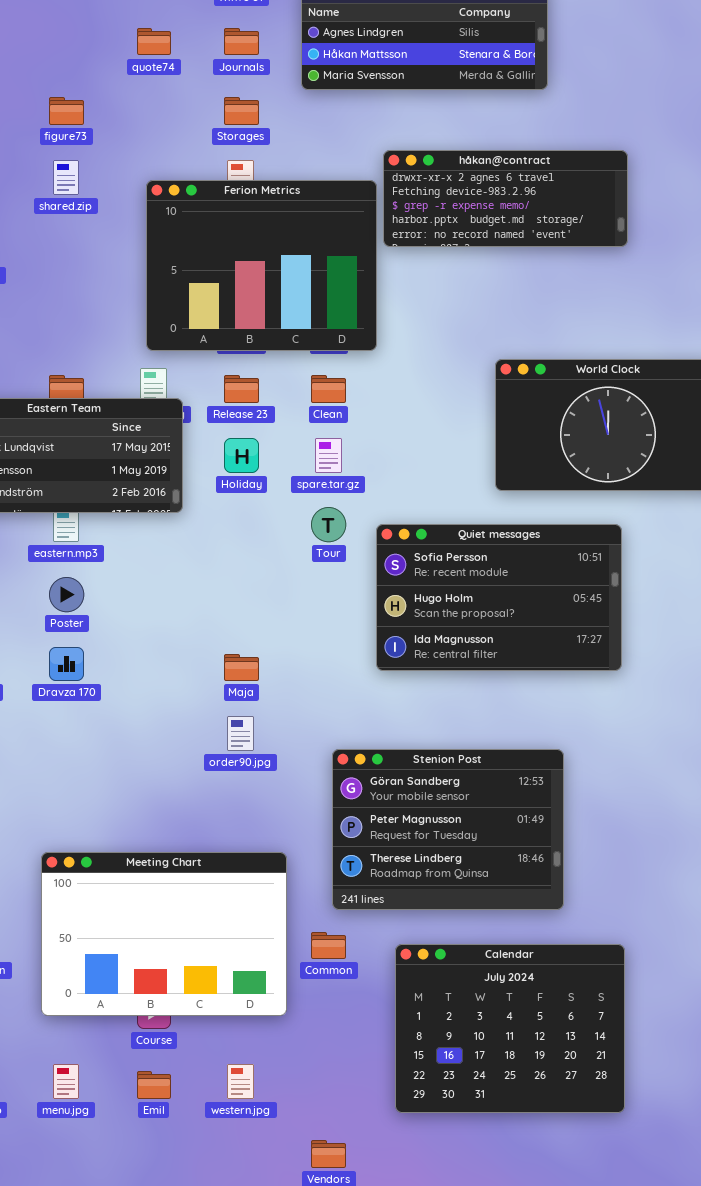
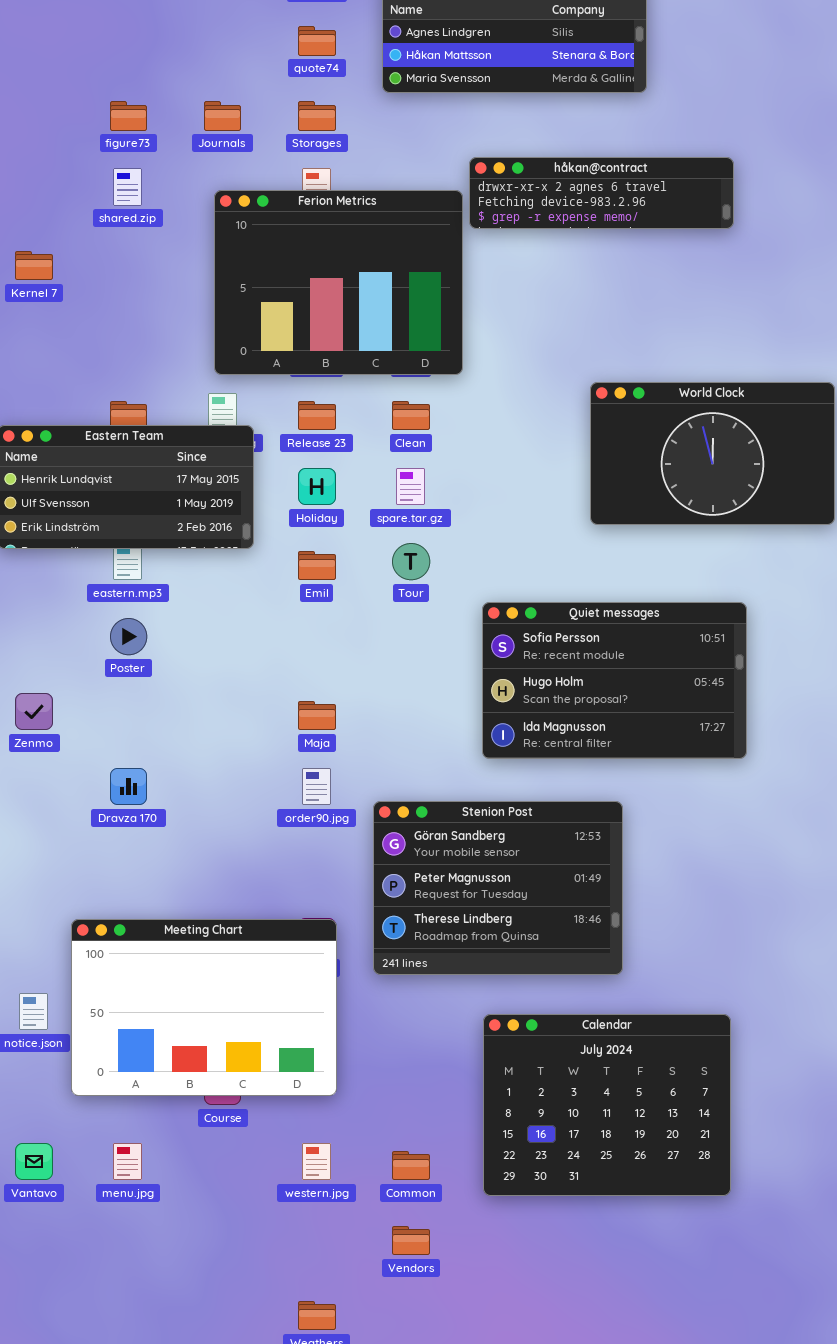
quote74: [137,28,171,55] -> [298,26,336,56], moved
Journals: [224,28,259,55] -> [204,101,241,131], moved
håkan@contract: [383,150,628,247] -> [469,157,734,229], resized
Quiet messages: [376,524,622,671] -> [482,602,747,759], moved
Dravza 170: [49,647,84,681] -> [110,768,147,805], moved
Stenion Post: [332,749,564,910] -> [373,801,623,975], moved
Meeting Chart: [41,852,287,1016] -> [71,919,337,1096], moved
Common: [311,932,346,959] -> [392,1151,430,1180], moved
Emil: [137,1071,171,1099] -> [298,551,336,580], moved

